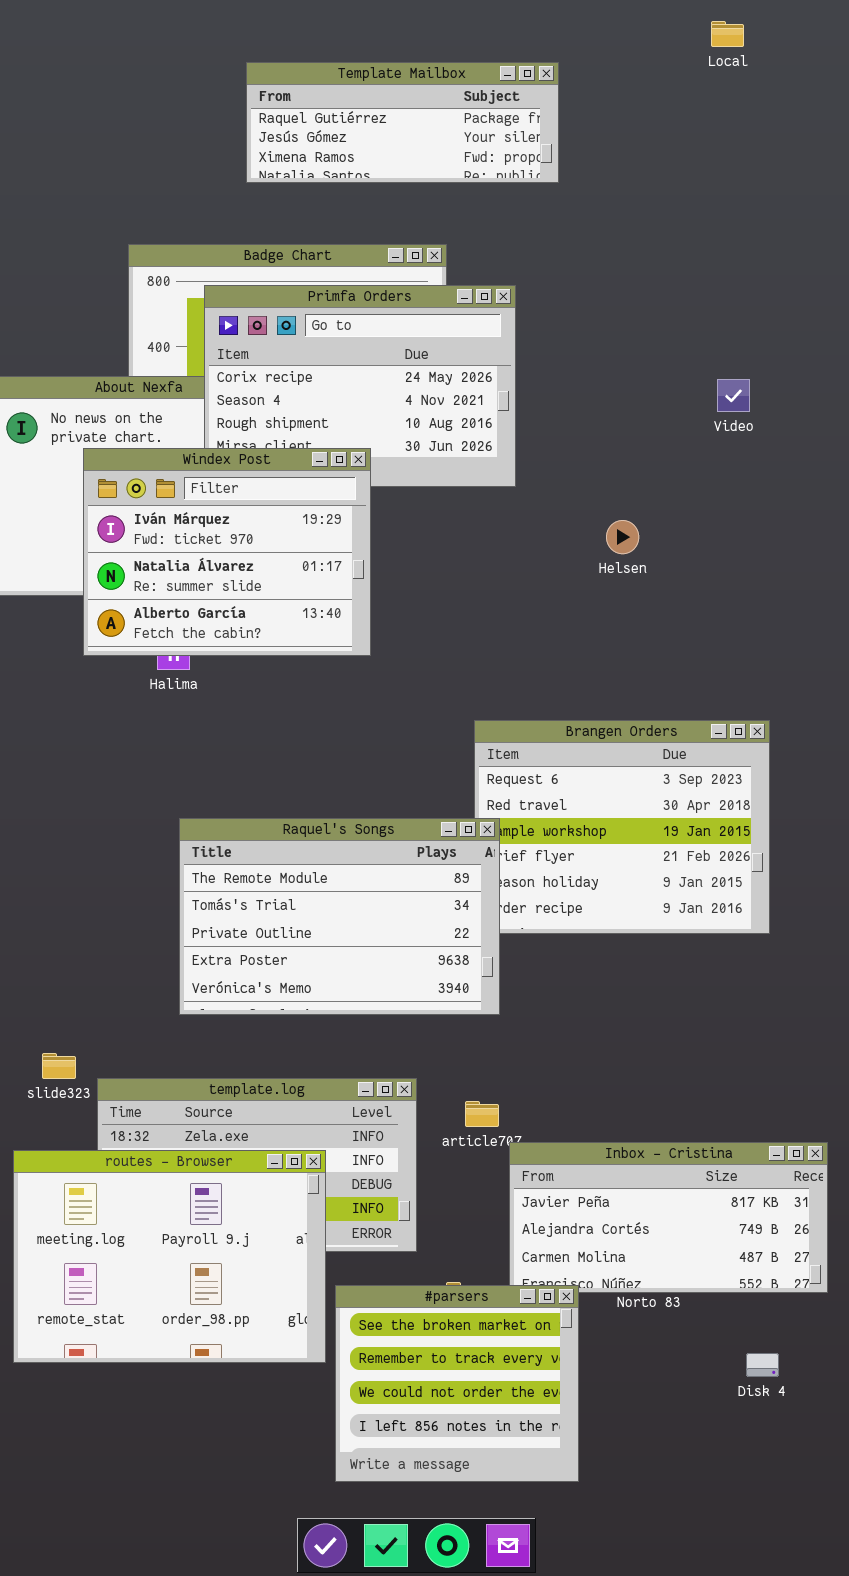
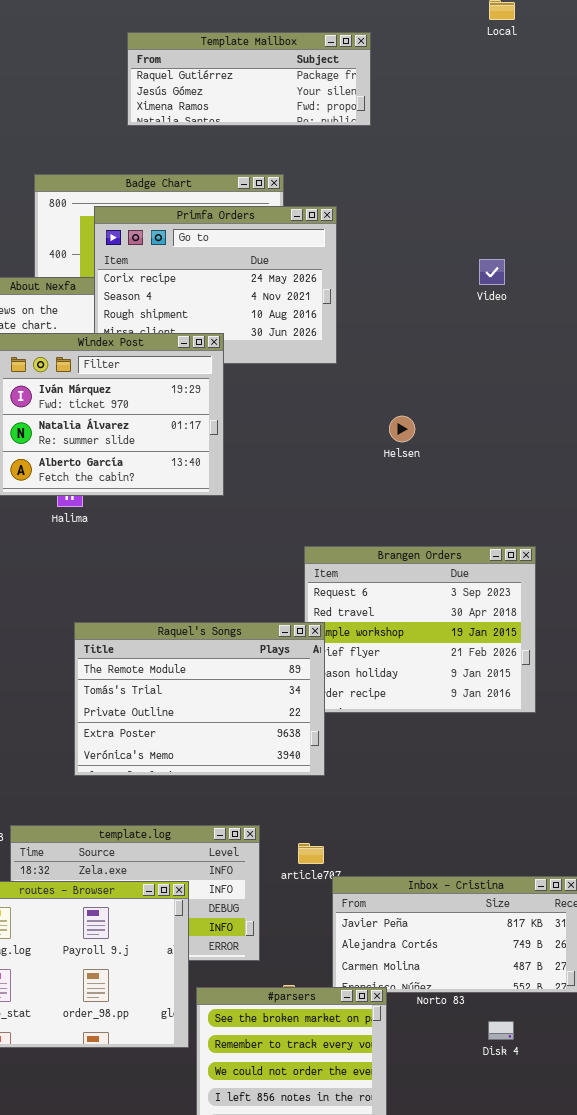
Video: [717,379,750,412] -> [479,259,505,285], moved
Helsen: [606,520,639,554] -> [389,416,415,442], moved
Disk 4: [746,1353,779,1377] -> [488,1021,514,1040], moved

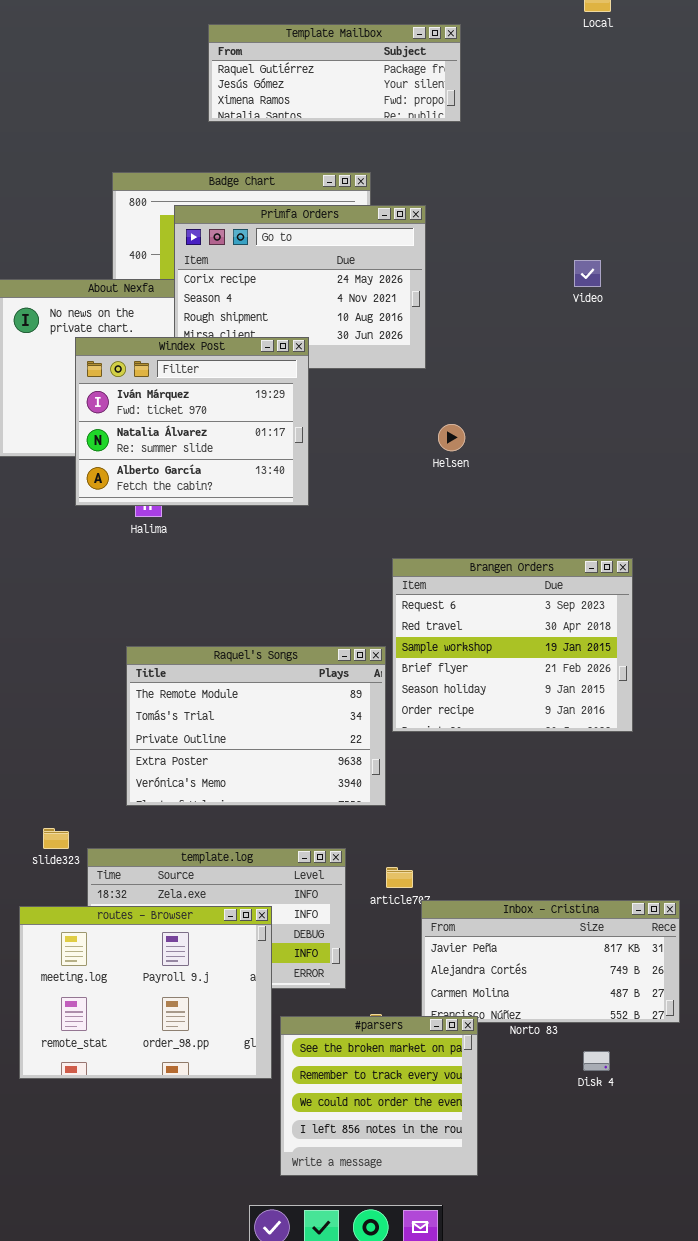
Helsen: [389,416,415,442] -> [438,424,465,451], moved
Raquel's Songs: [74,622,325,776] -> [126,646,386,806], moved

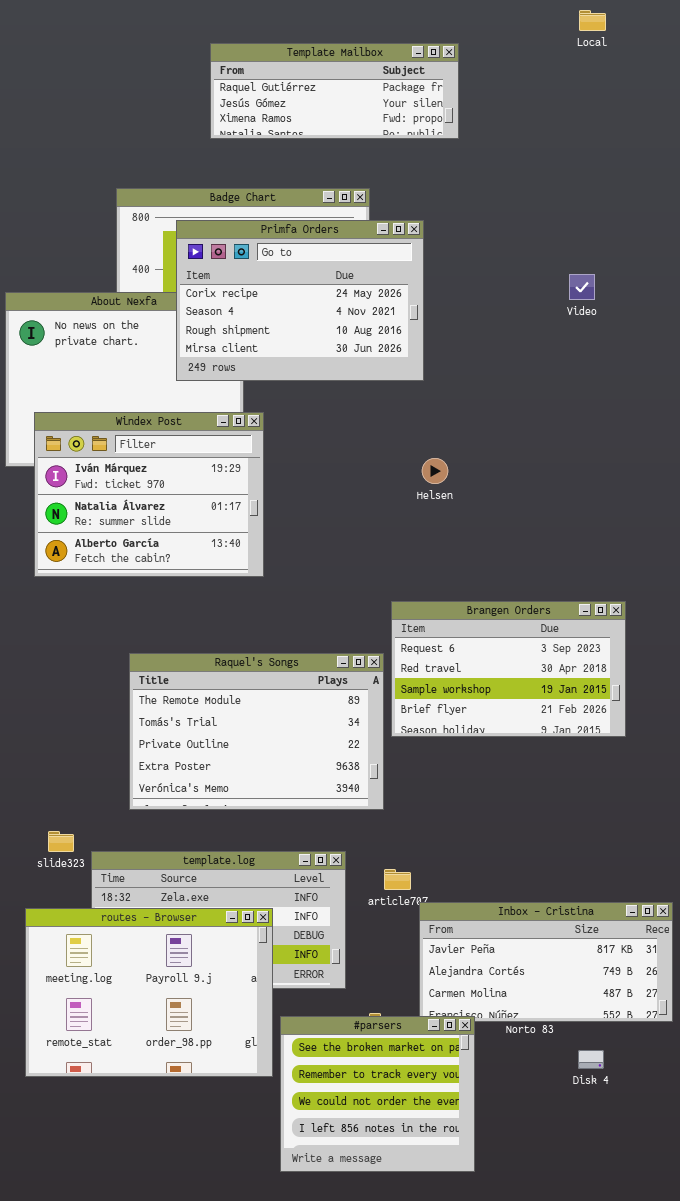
Windex Post: [75,337,309,506] -> [34,412,264,577], moved
Helsen: [438,424,465,451] -> [422,458,448,484], moved
Brangen Orders: [392,558,633,732] -> [391,601,626,737], resized

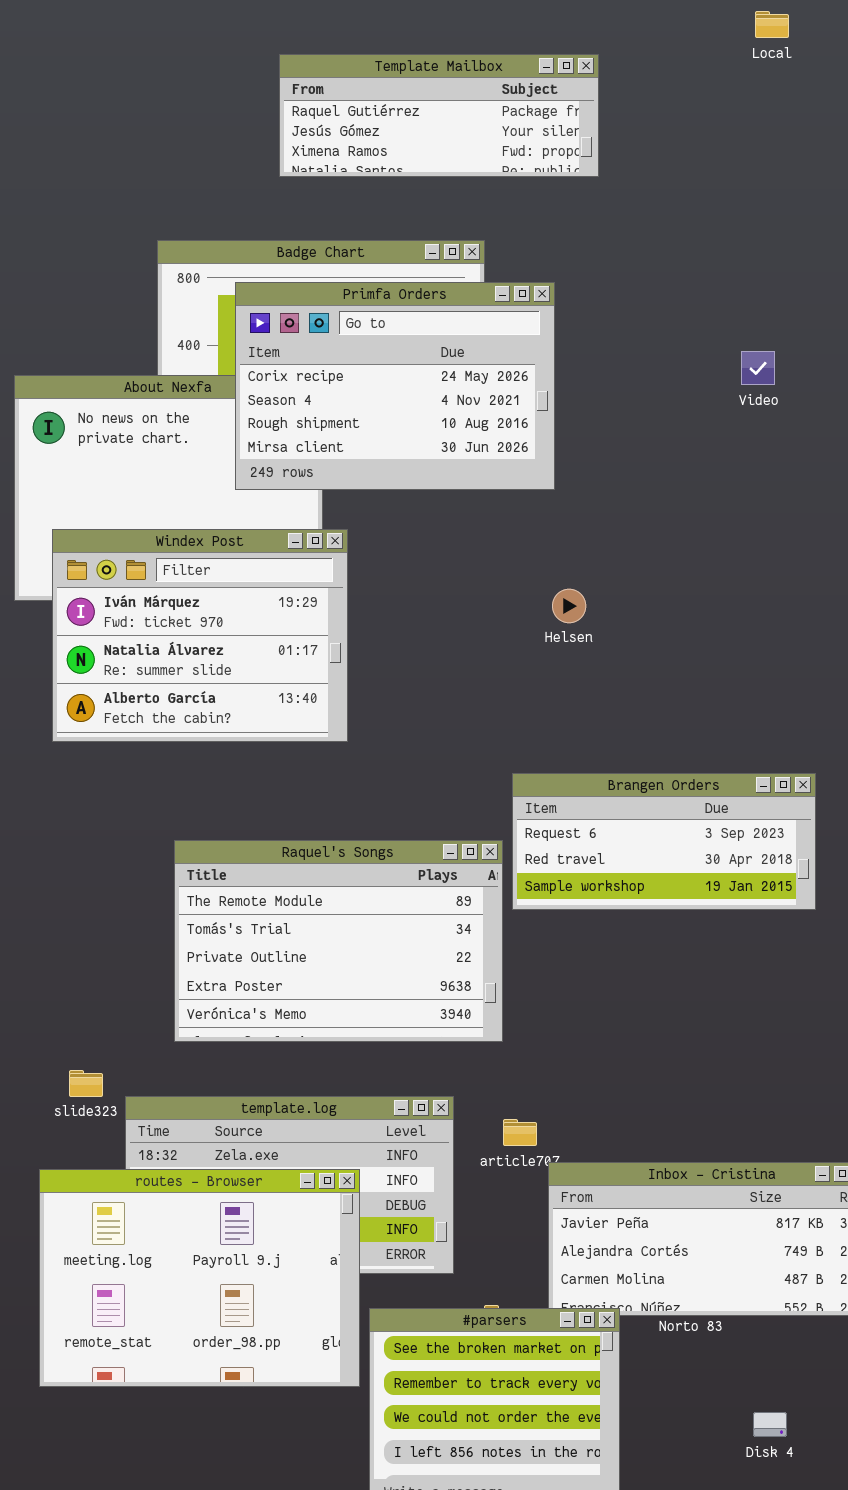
Brangen Orders: [391,601,626,737] -> [512,773,816,910], resized
Disk 4: [578,1050,604,1069] -> [753,1412,787,1437], moved

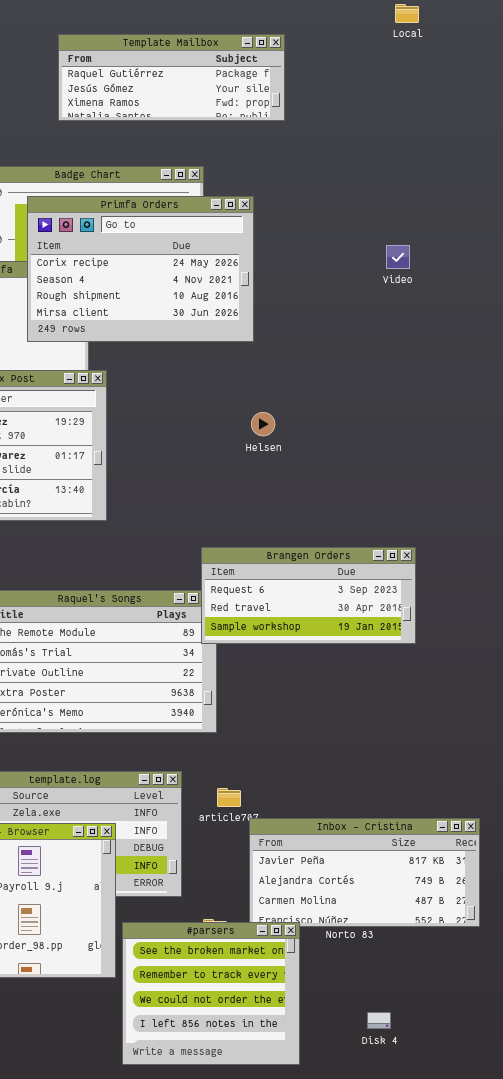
Brangen Orders: [512,773,816,910] -> [201,547,416,644], moved
Disk 4: [753,1412,787,1437] -> [367,1012,391,1029], moved

